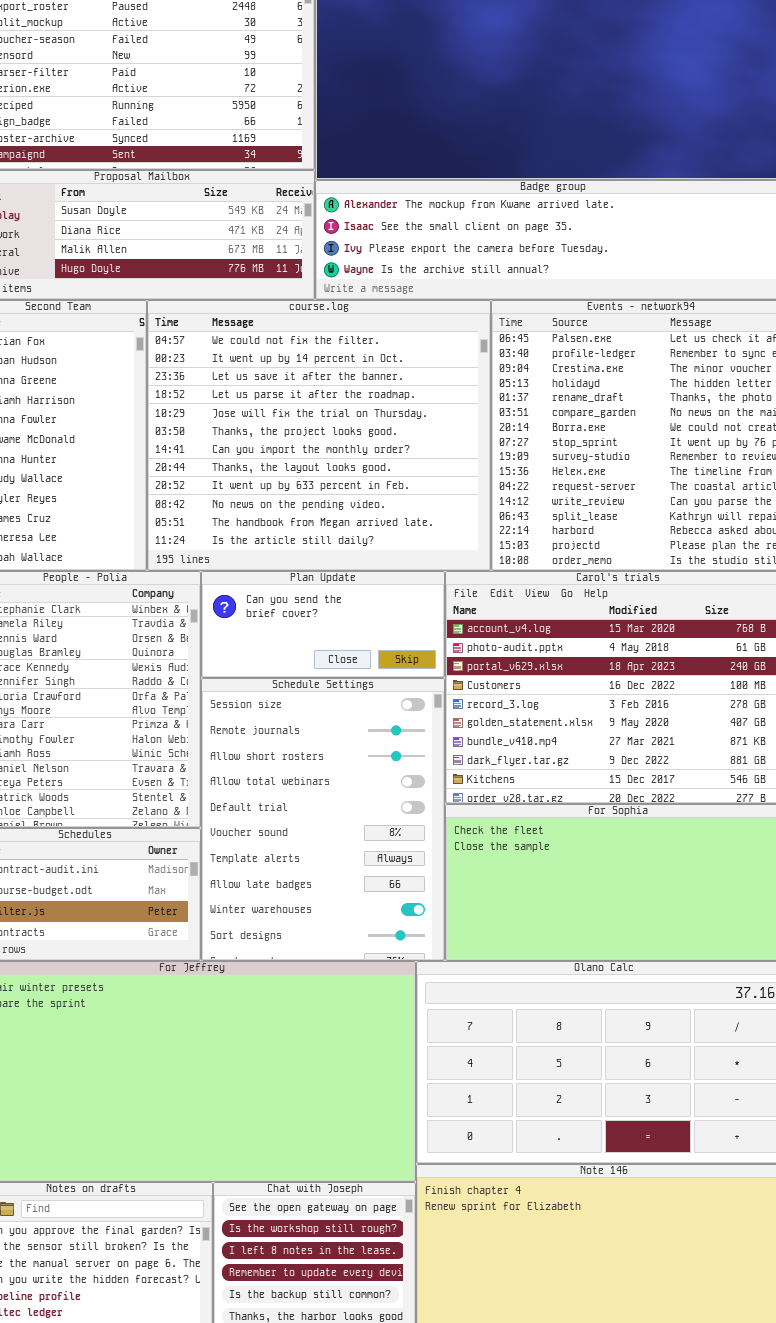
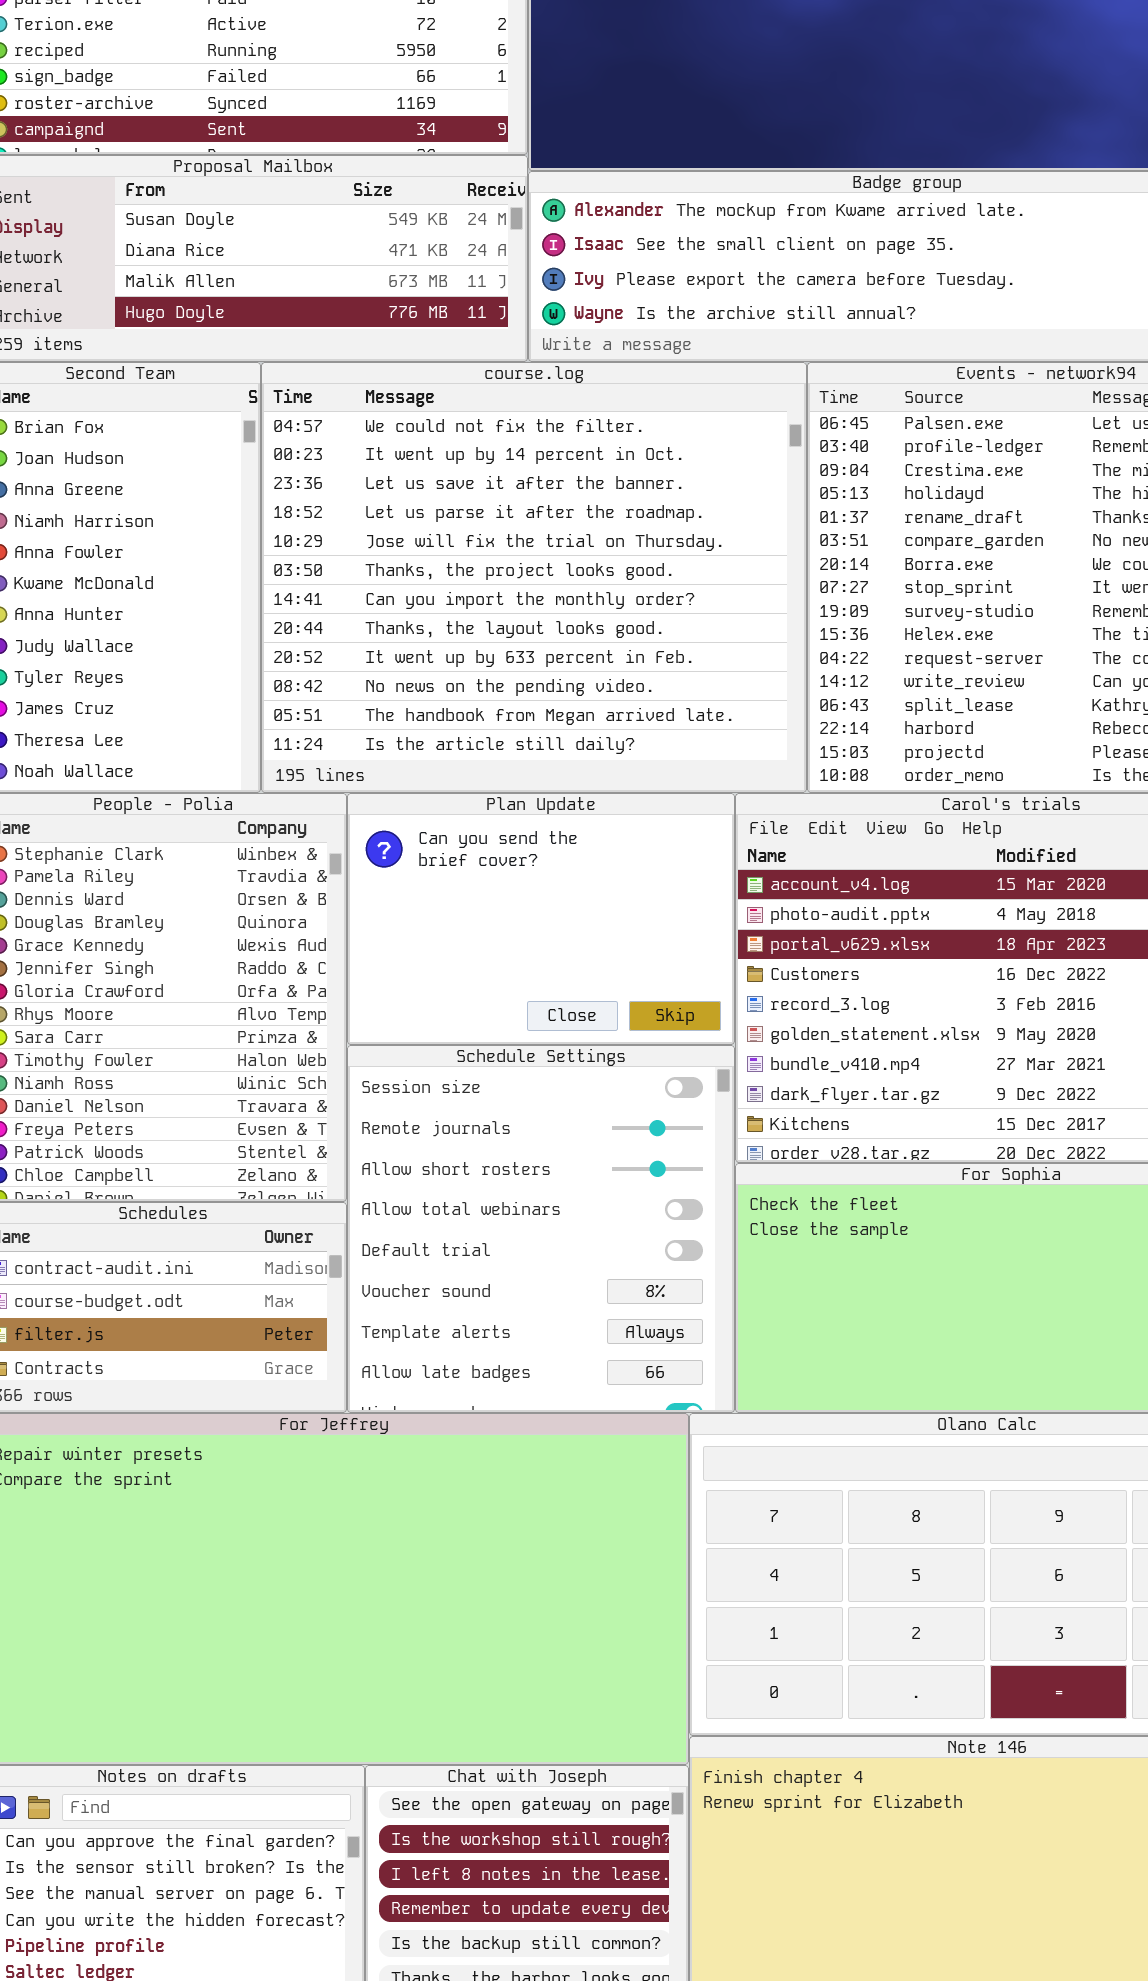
Plan Update: [201,571,445,678] -> [347,793,735,1045], resized
Schedule Settings: [201,678,445,961] -> [347,1045,735,1413], resized

